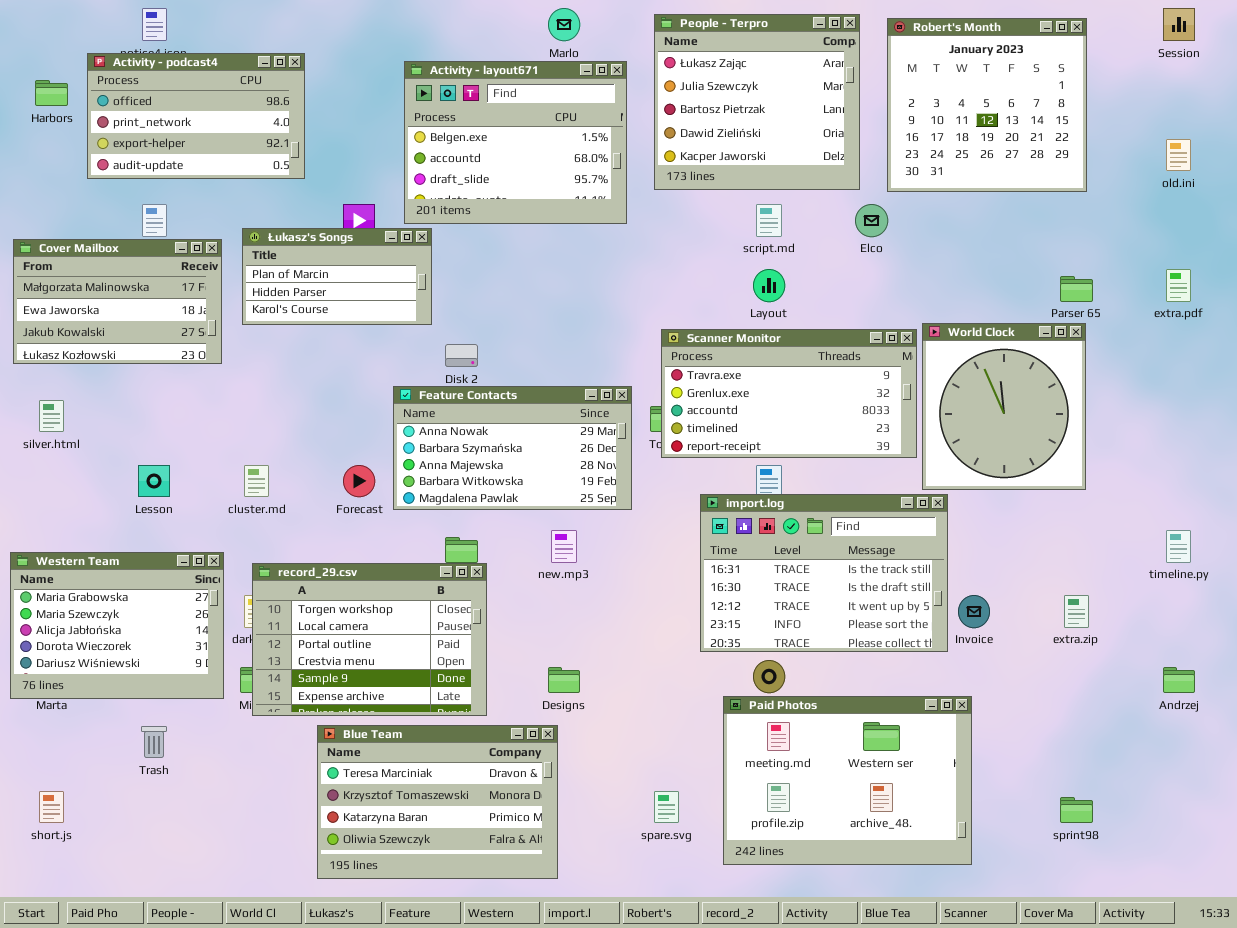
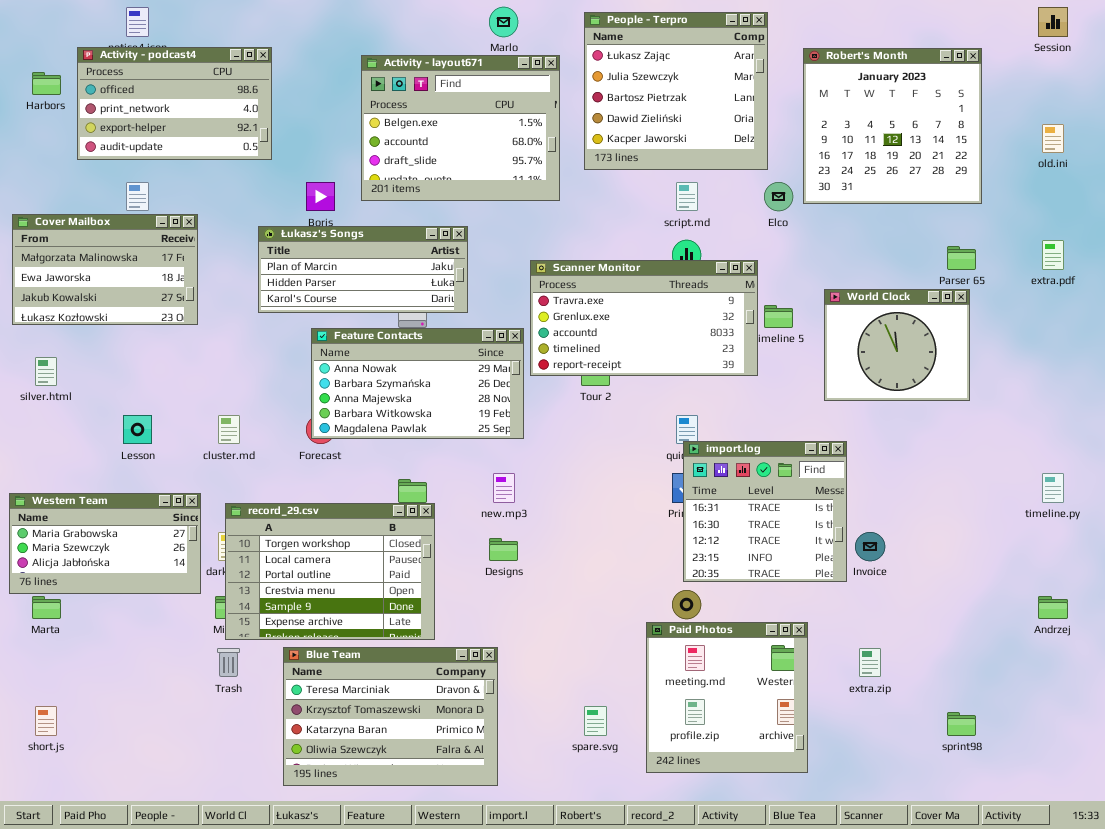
Robert's Month: [887,18,1087,192] -> [803,48,982,204], moved
Łukasz's Songs: [242,228,432,325] -> [258,226,468,313], moved, resized
World Clock: [922,323,1086,490] -> [824,289,970,401], resized
Scanner Monitor: [661,329,917,458] -> [530,260,758,376], moved
Feature Contacts: [393,386,632,510] -> [311,328,524,439], moved
import.log: [700,494,948,652] -> [683,441,847,582], resized
Western Team: [10,552,224,699] -> [9,493,201,594], resized
extra.zip: [1064,595,1089,628] -> [859,648,881,677], moved
Designs: [548,667,580,693] -> [489,538,518,561], moved
Paid Photos: [723,696,972,865] -> [646,622,808,773], resized
Trash: [141,726,167,758] -> [217,648,240,677], moved

